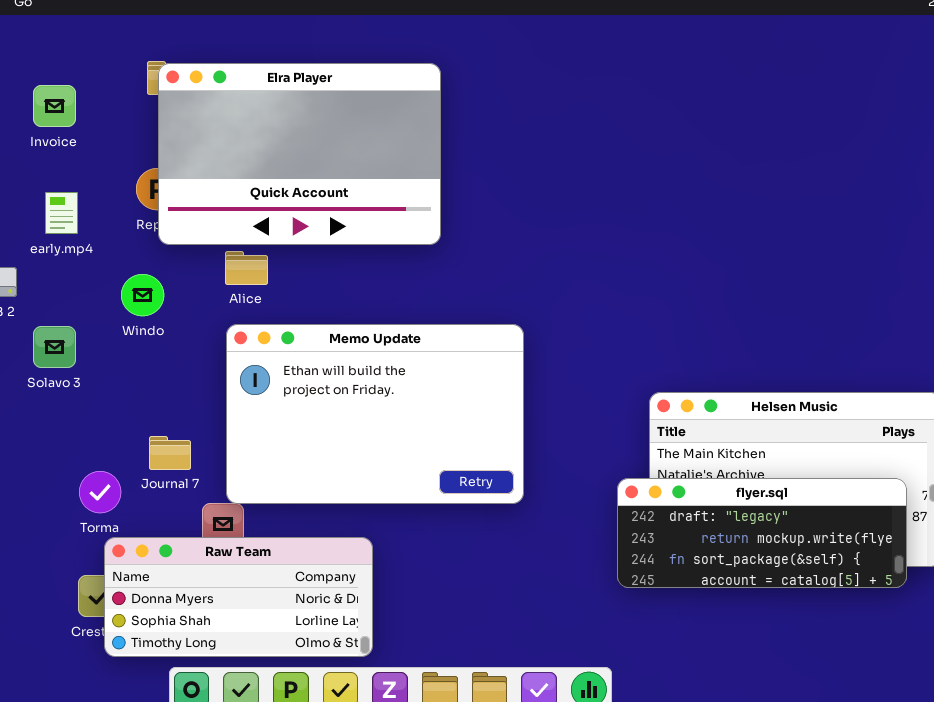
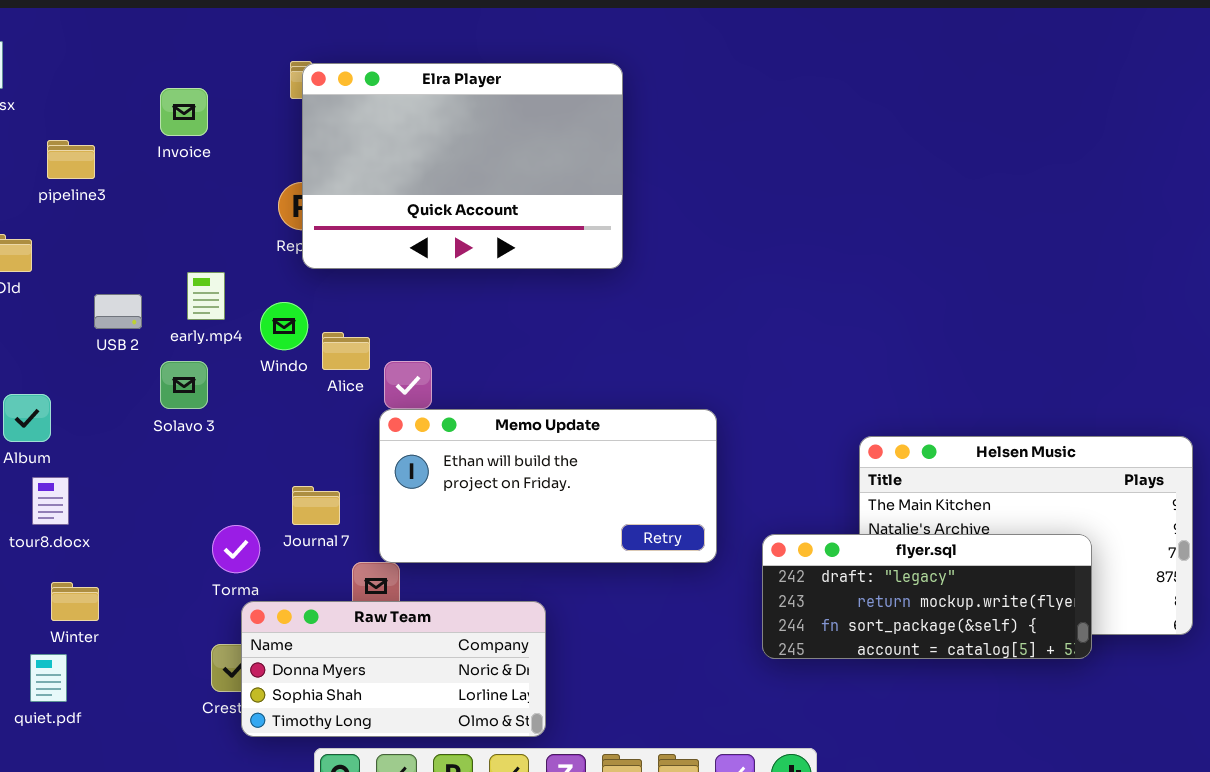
early.mp4: [45,192,78,234] -> [187,272,225,320], moved
Alice: [225,251,268,285] -> [322,332,370,370], moved
Memo Update: [226,324,524,504] -> [379,409,717,563], resized
flyer.sql: [617,478,907,588] -> [762,534,1092,659], moved

